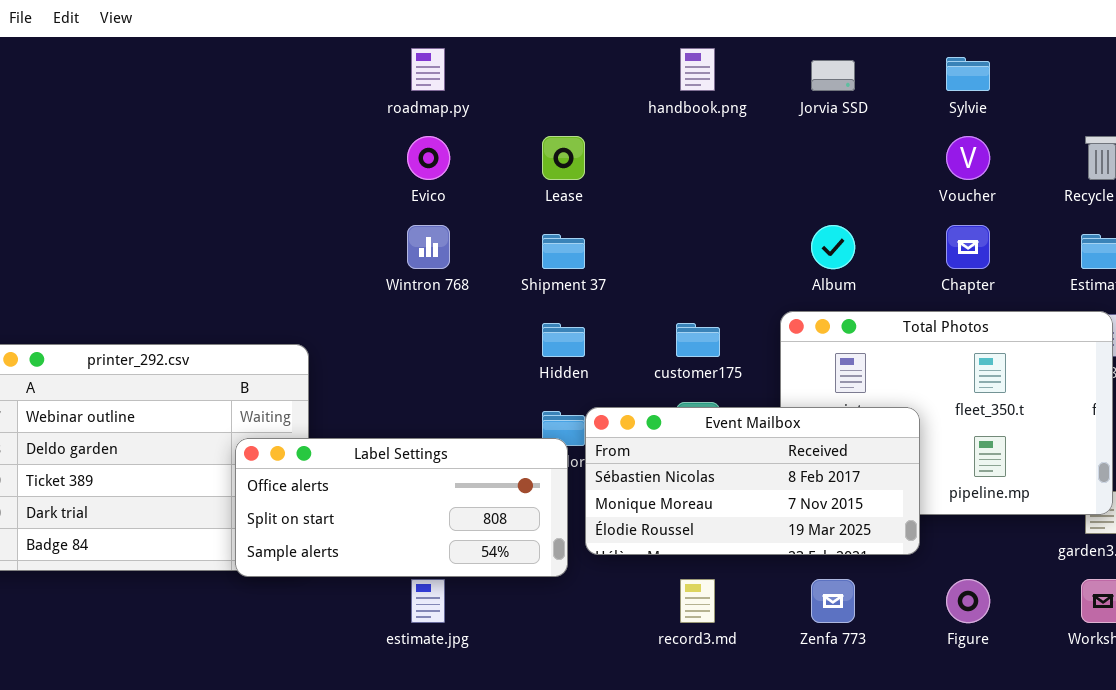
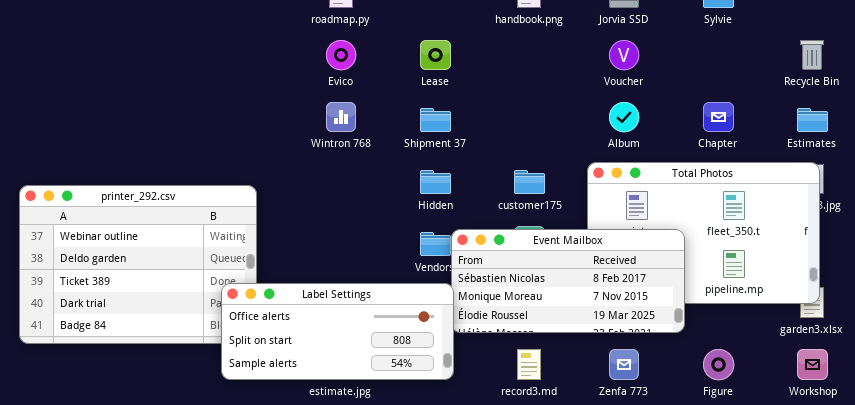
Voucher: [946,136,990,180] -> [609,40,639,70], moved
Label Settings: [235,438,568,577] -> [221,283,454,380], moved

